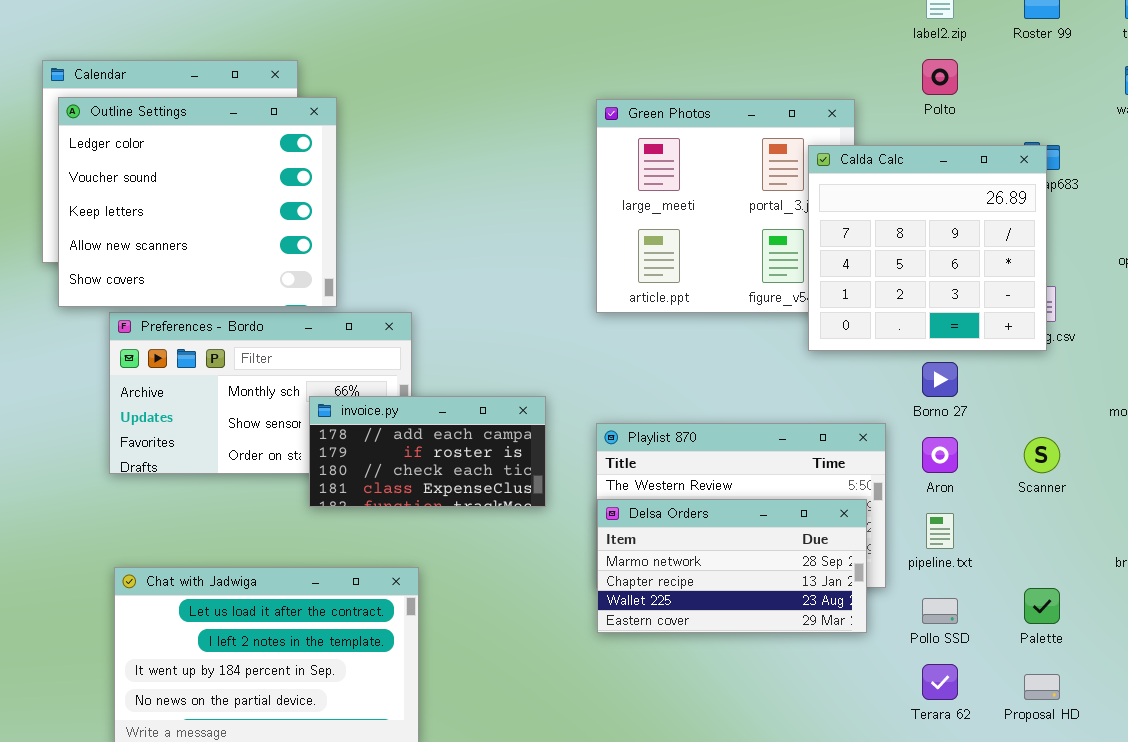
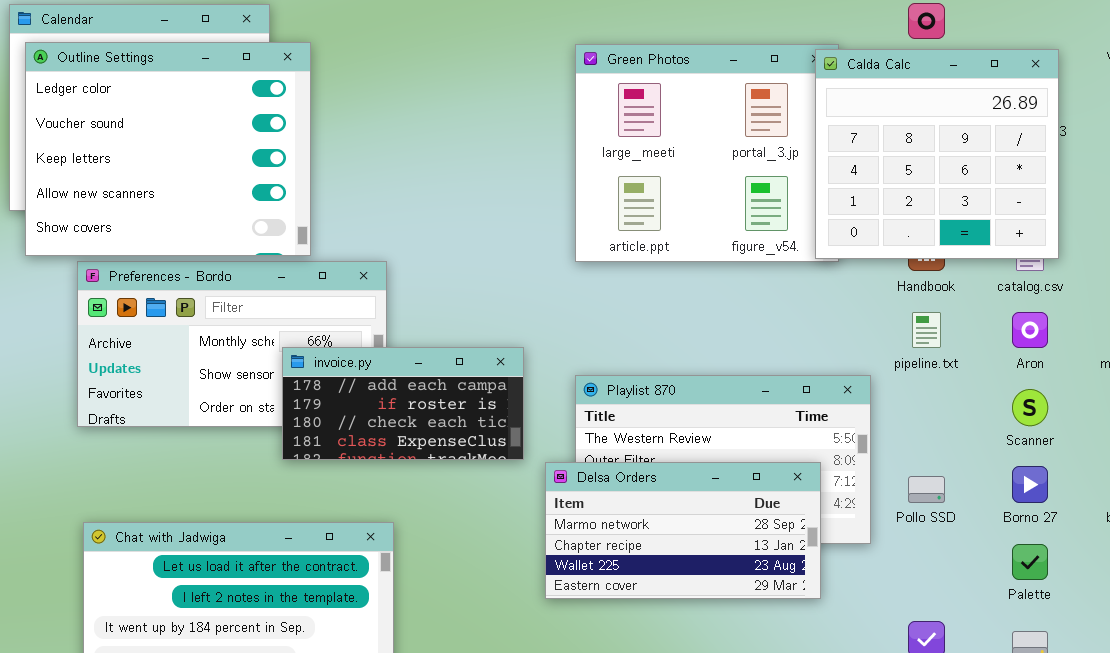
Calda Calc: [808,145,1047,351] -> [815,49,1059,259], moved
Borno 27: [922,362,958,397] -> [1012,466,1048,503], moved
Aron: [922,437,958,473] -> [1012,312,1048,348], moved
Delsa Orders: [597,499,867,633] -> [545,462,821,599], moved
pipeline.txt: [926,513,954,549] -> [912,312,941,348], moved
Pollo SSD: [922,598,958,624] -> [908,476,945,503], moved

